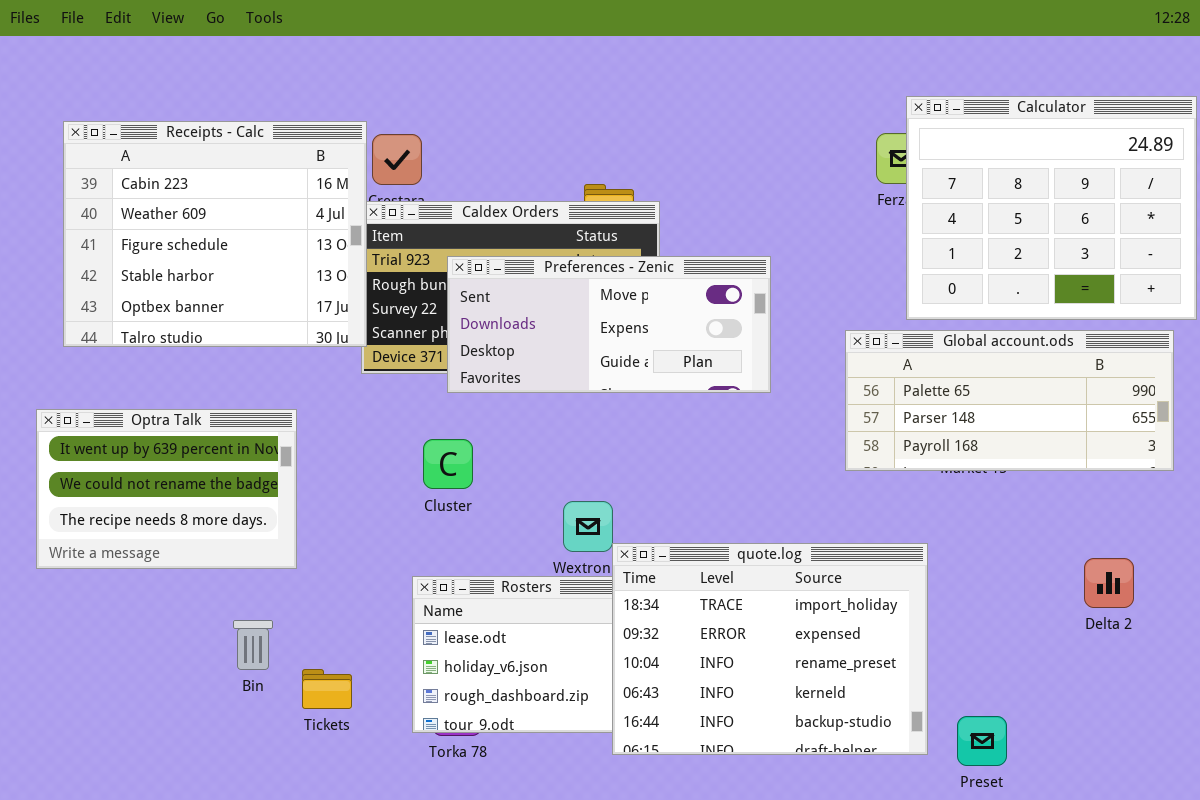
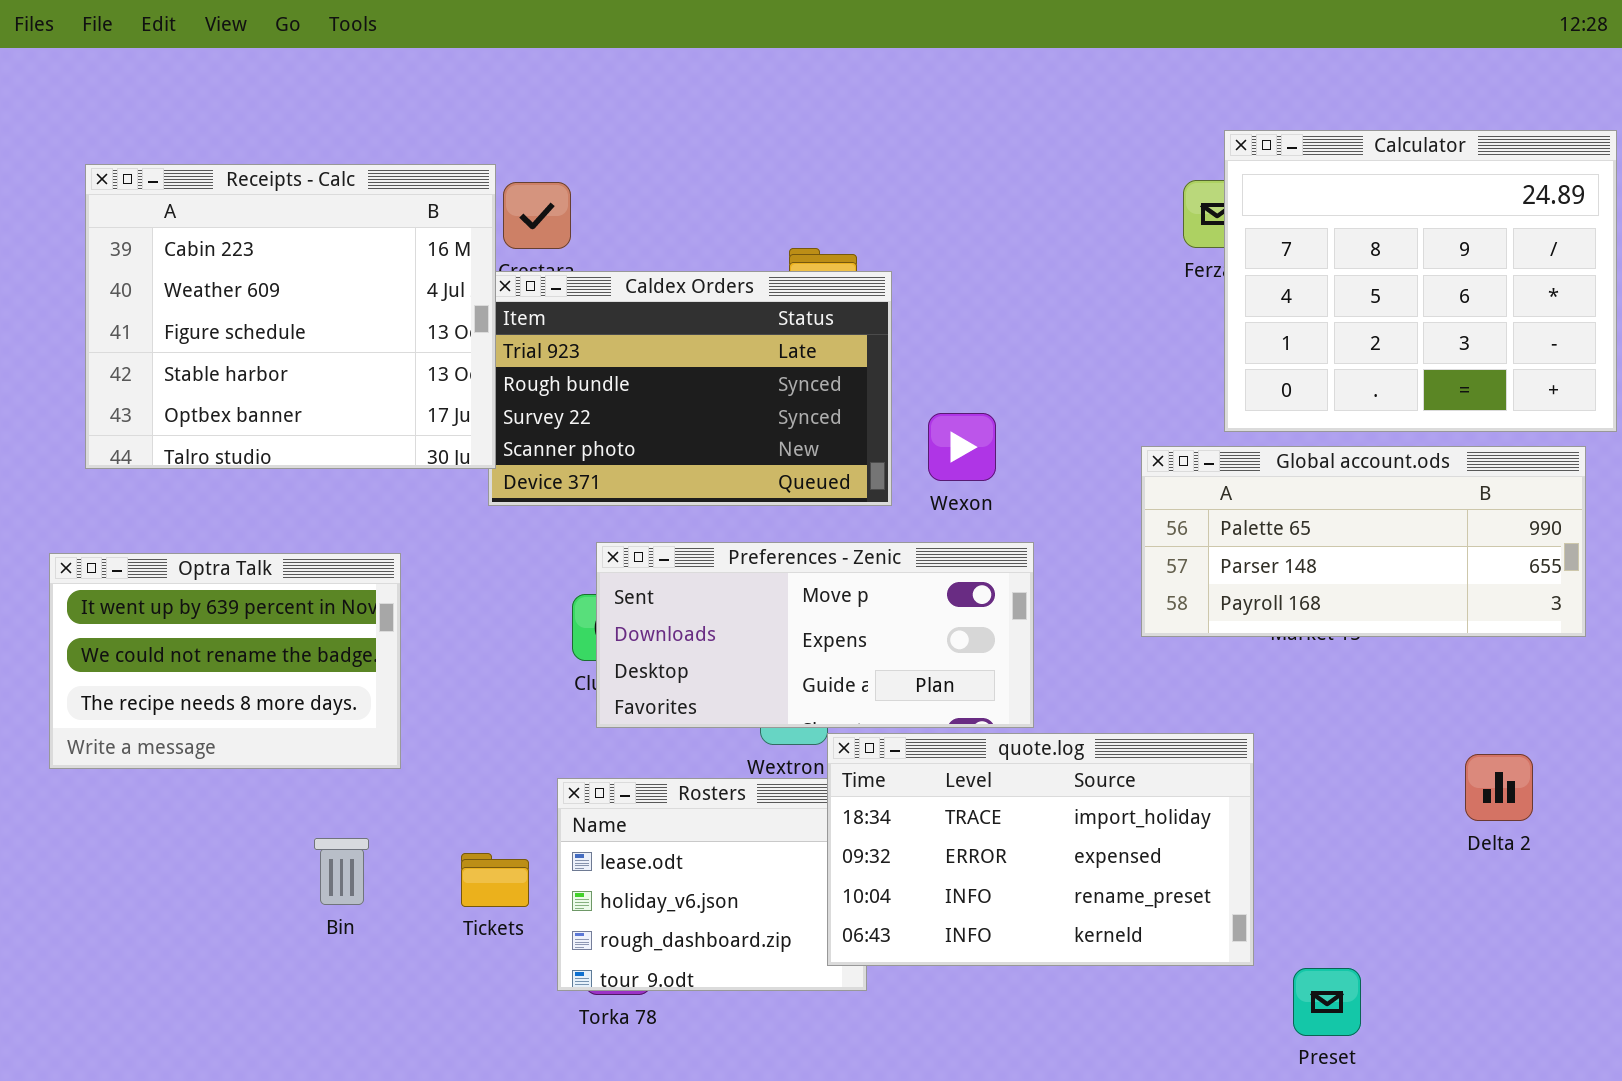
Preferences - Zenic: [447,256,771,393] -> [596,542,1034,728], moved
quote.log: [612,543,928,755] -> [827,733,1254,966], resized
Tickets: [302,669,352,709] -> [461,853,529,907], moved

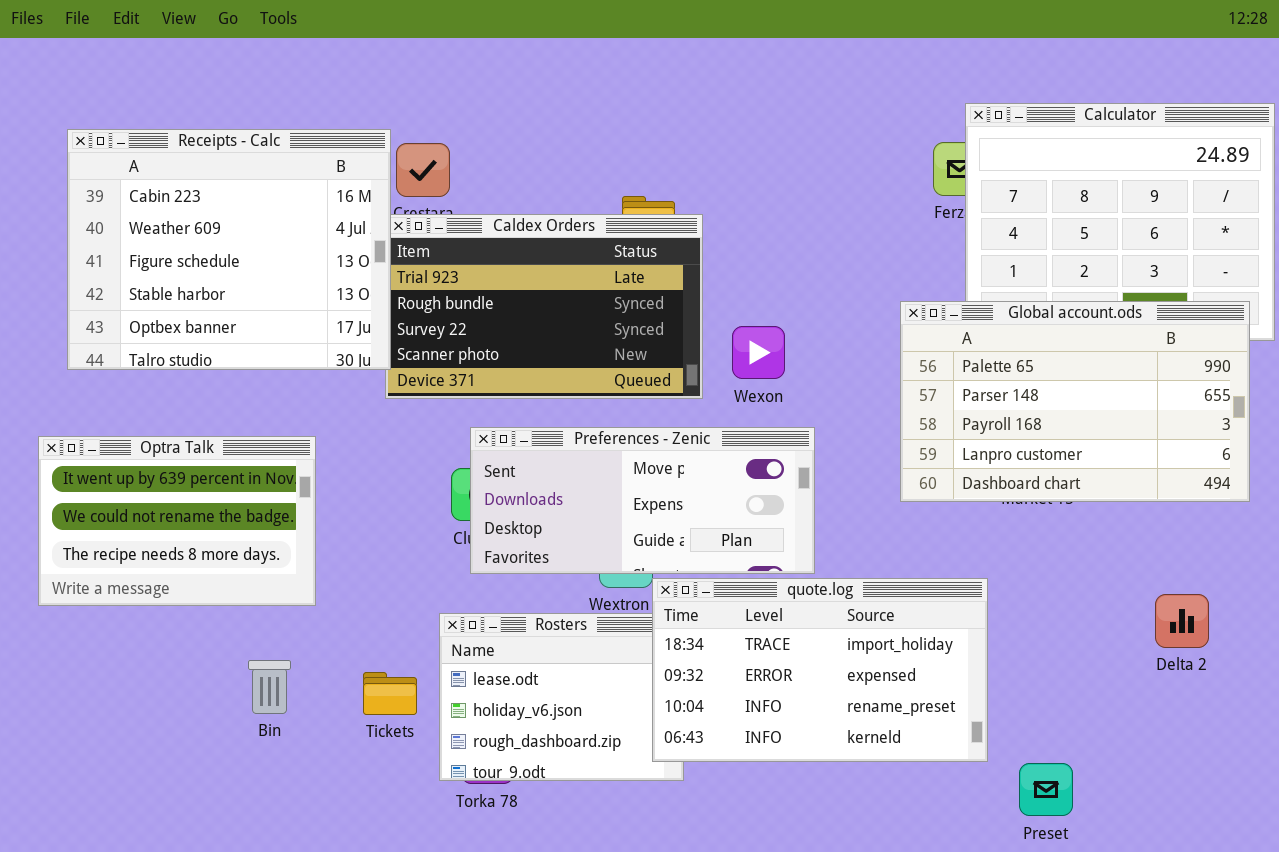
Global account.ods: [1141,446,1586,637] -> [900,301,1250,502], resized

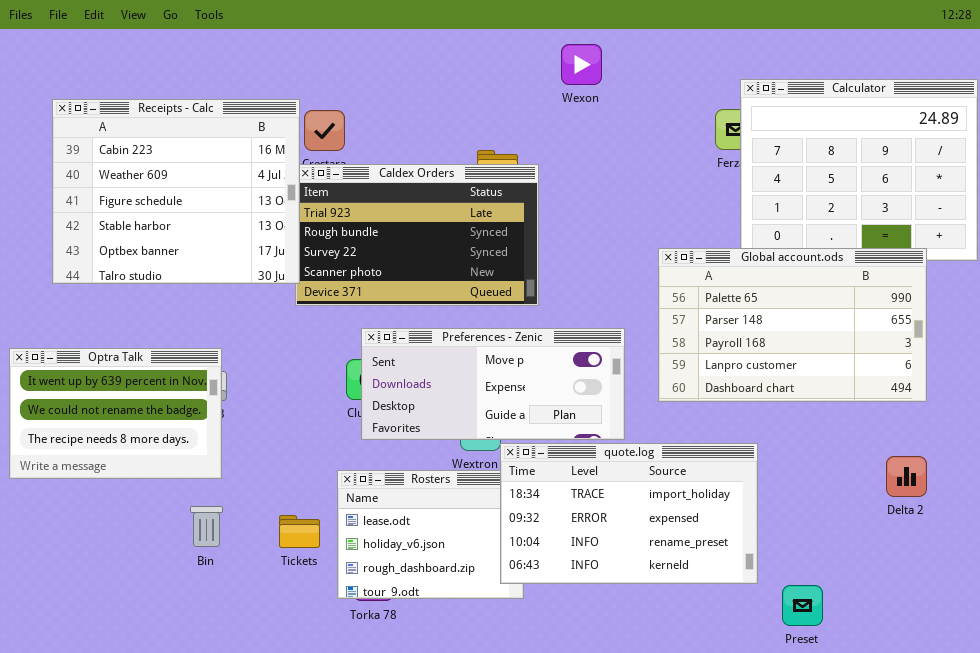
Global account.ods: [900,301,1250,502] -> [658,248,927,402], moved
Wexon: [732,326,785,379] -> [561,44,602,85], moved
Optra Talk: [38,436,316,606] -> [9,348,222,479], moved

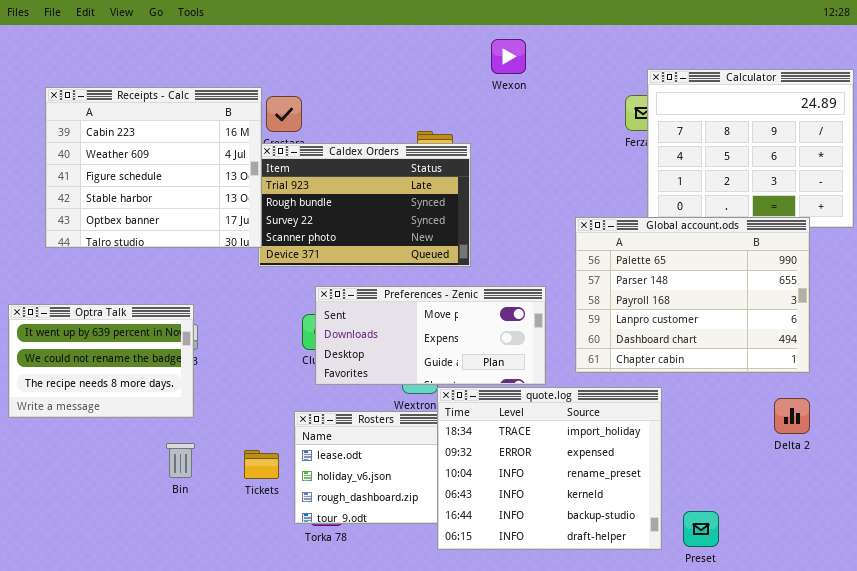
Global account.ods: [658,248,927,402] -> [575,217,810,373], resized
quote.log: [500,443,758,584] -> [437,387,662,550], resized

